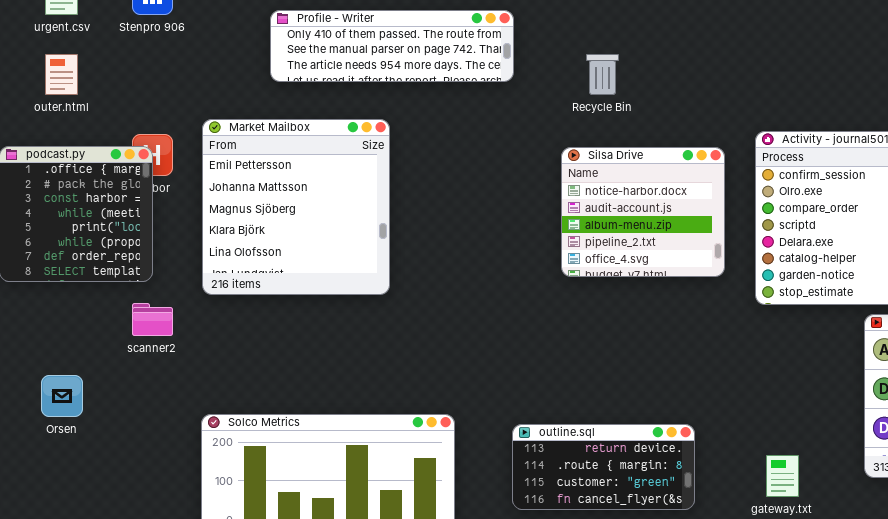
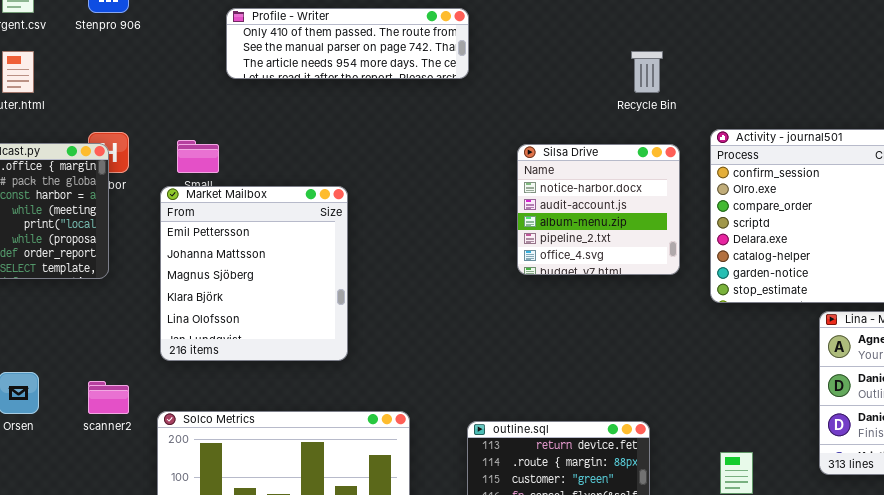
Recycle Bin: [586,54,619,95] -> [631,51,663,93], moved
Market Mailbox: [202,119,390,295] -> [160,186,348,361], moved
scanner2: [132,303,173,336] -> [88,381,129,414], moved

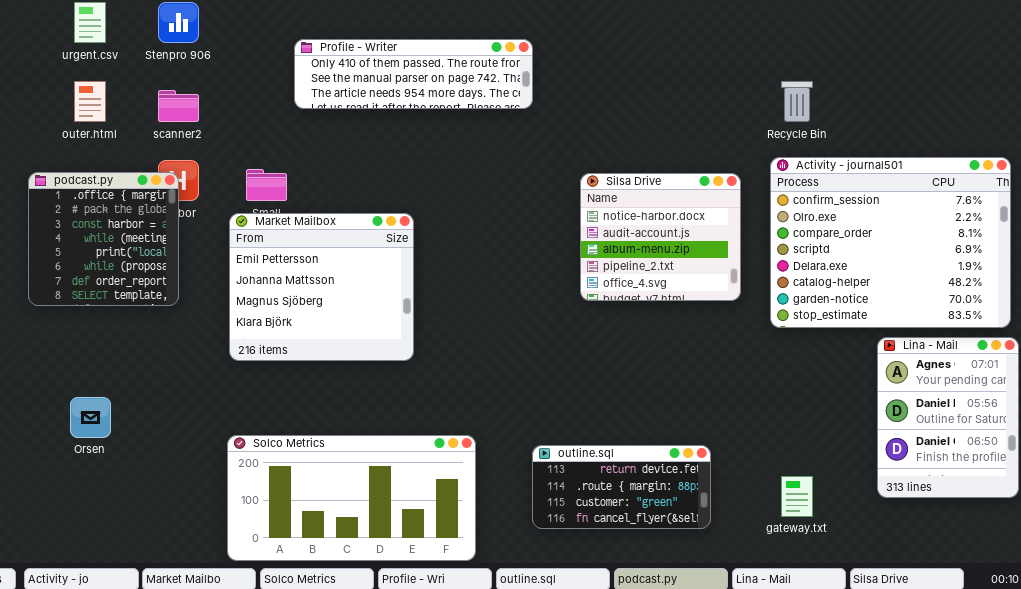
Recycle Bin: [631,51,663,93] -> [781,81,813,122], moved
Market Mailbox: [160,186,348,361] -> [229,213,414,361], resized
scanner2: [88,381,129,414] -> [158,90,199,122], moved

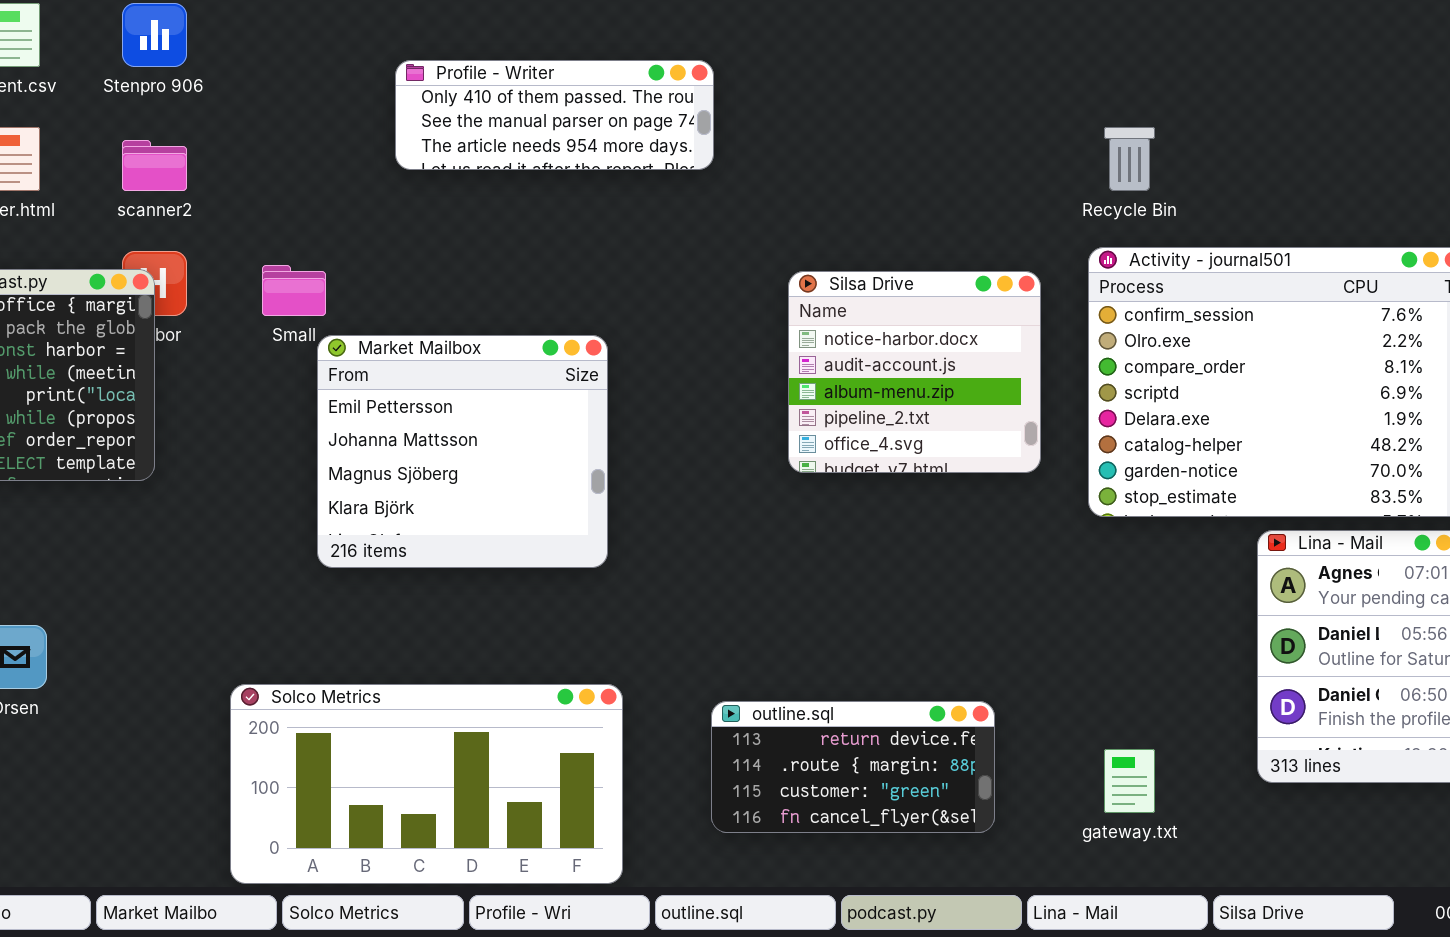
Profile - Writer: [294,39,533,109] -> [395,60,714,170], resized
Market Mailbox: [229,213,414,361] -> [317,335,608,568], moved

